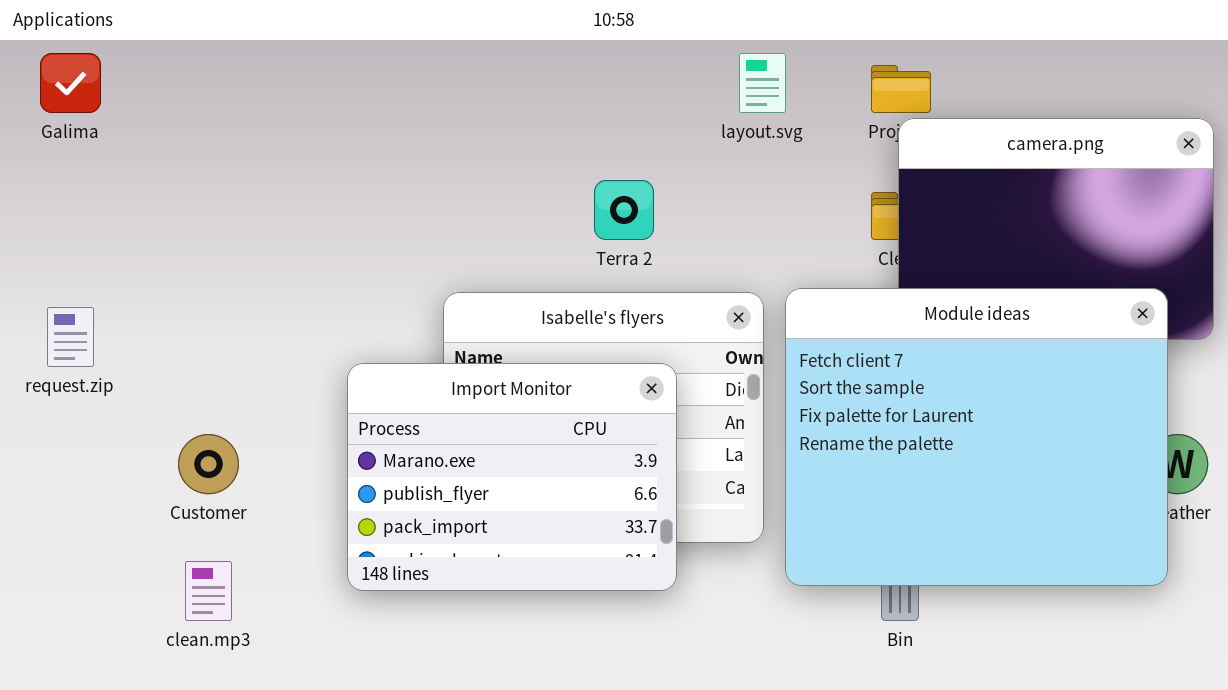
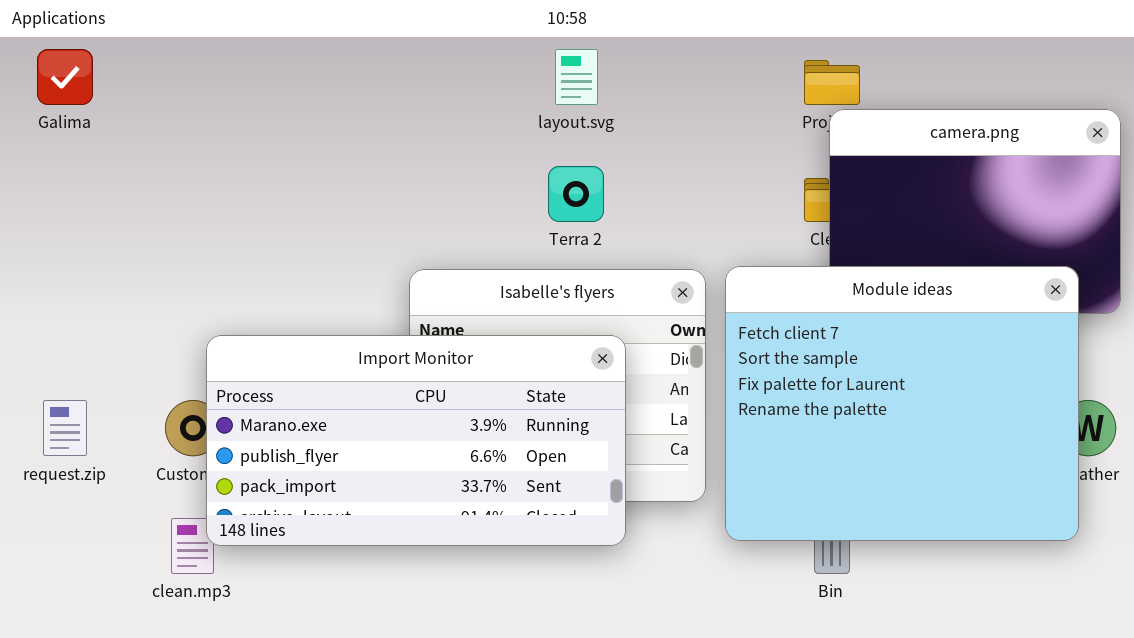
layout.svg: [739,53,786,113] -> [555,49,598,105], moved
request.zip: [47,307,94,367] -> [43,400,87,456], moved
Import Monitor: [347,363,677,591] -> [206,335,626,546], resized

